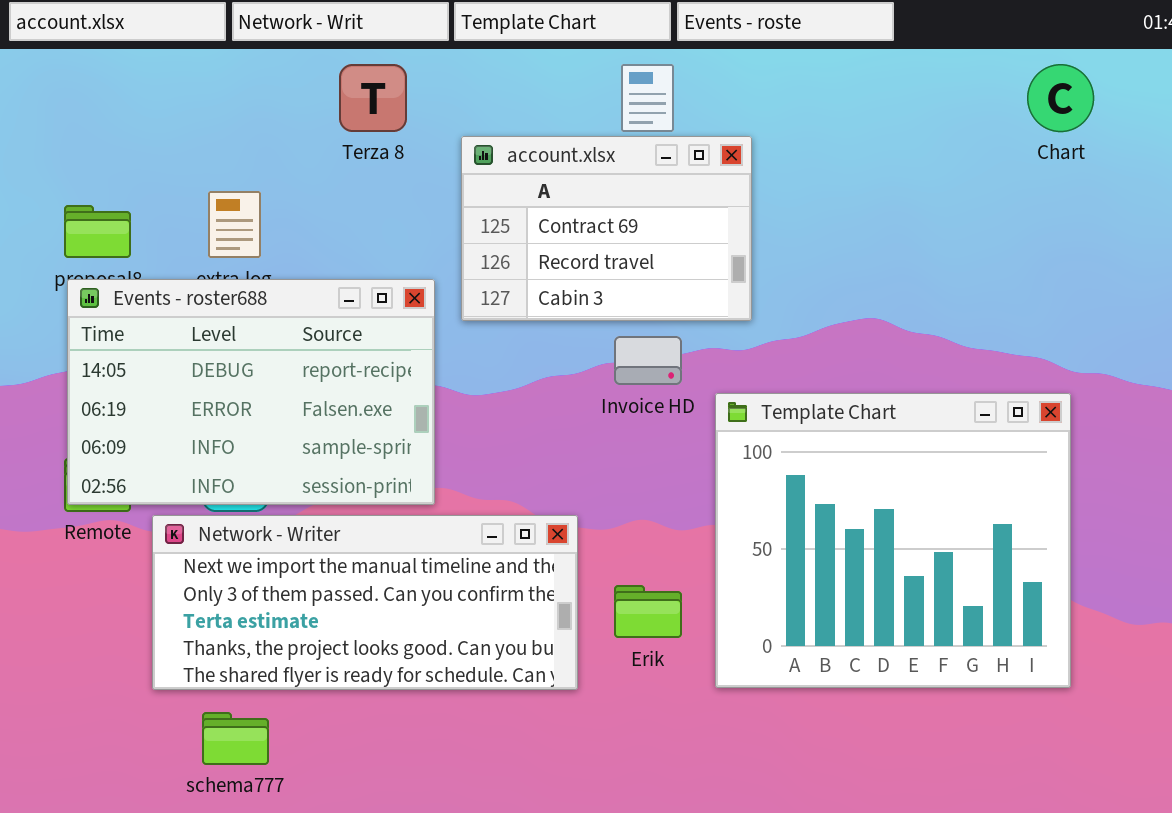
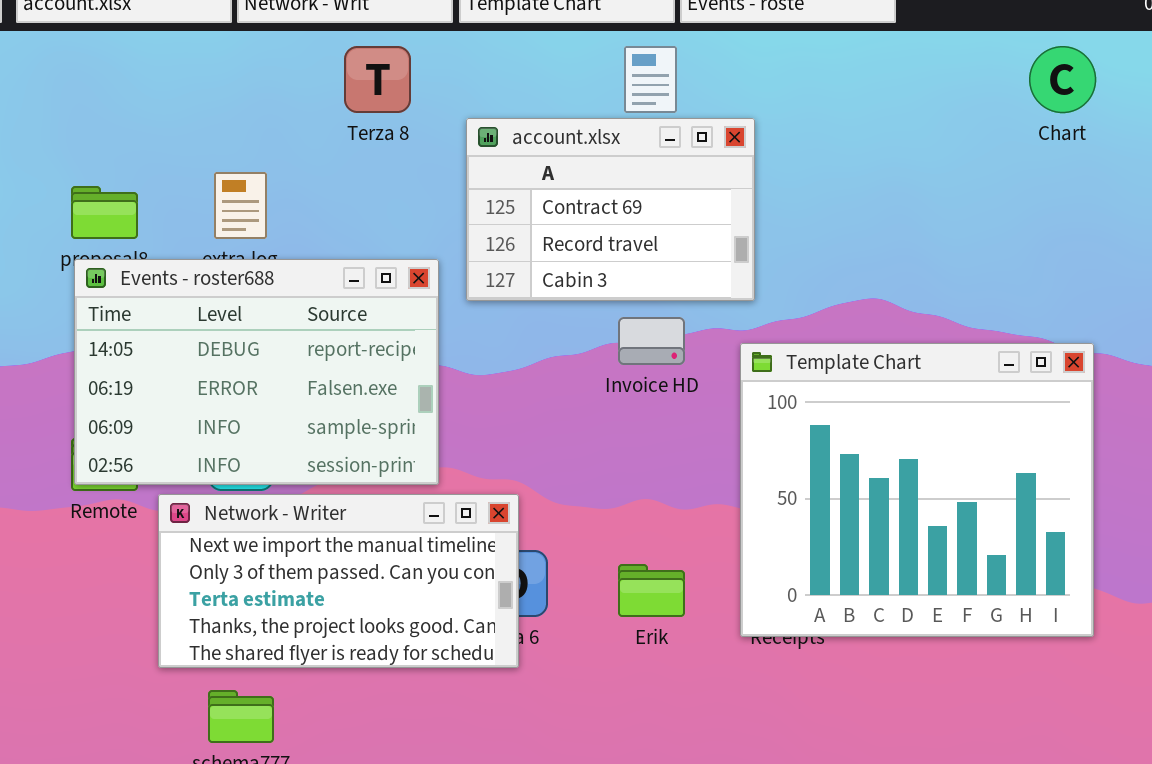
Template Chart: [715,393,1071,688] -> [740,343,1094,637], moved
Network - Writer: [152,515,578,690] -> [158,494,519,668], resized

